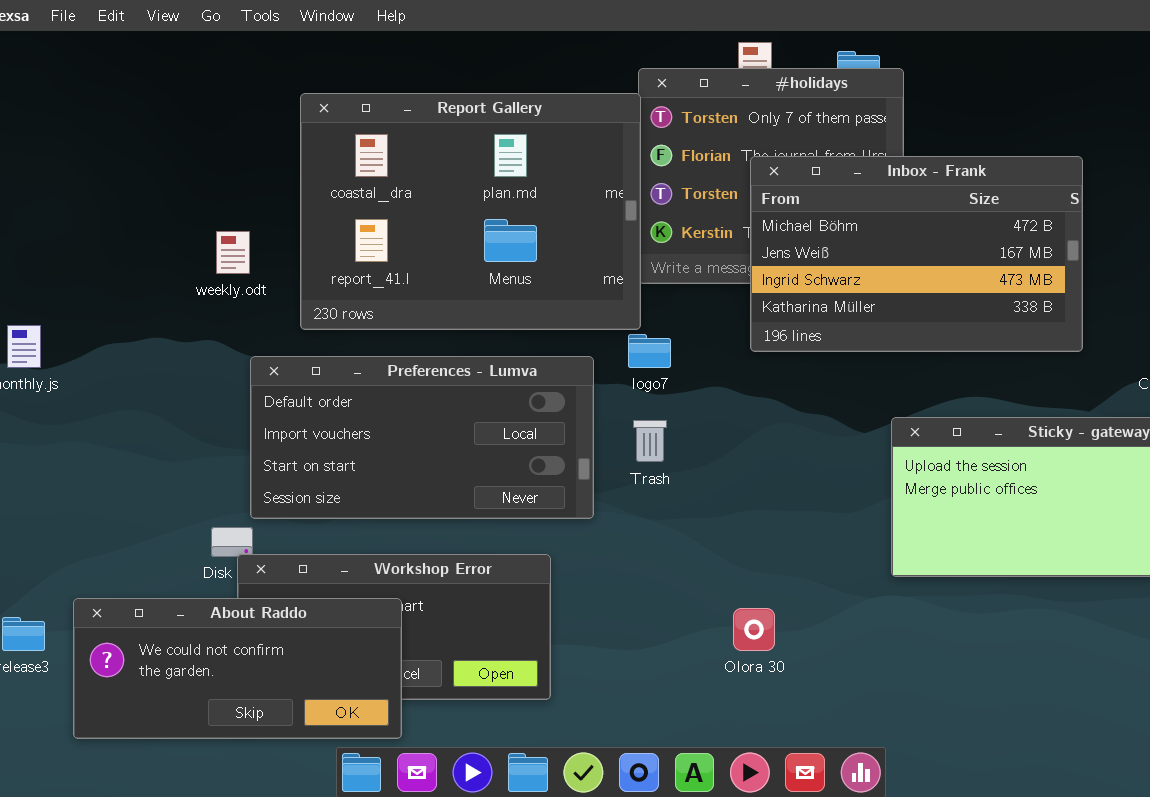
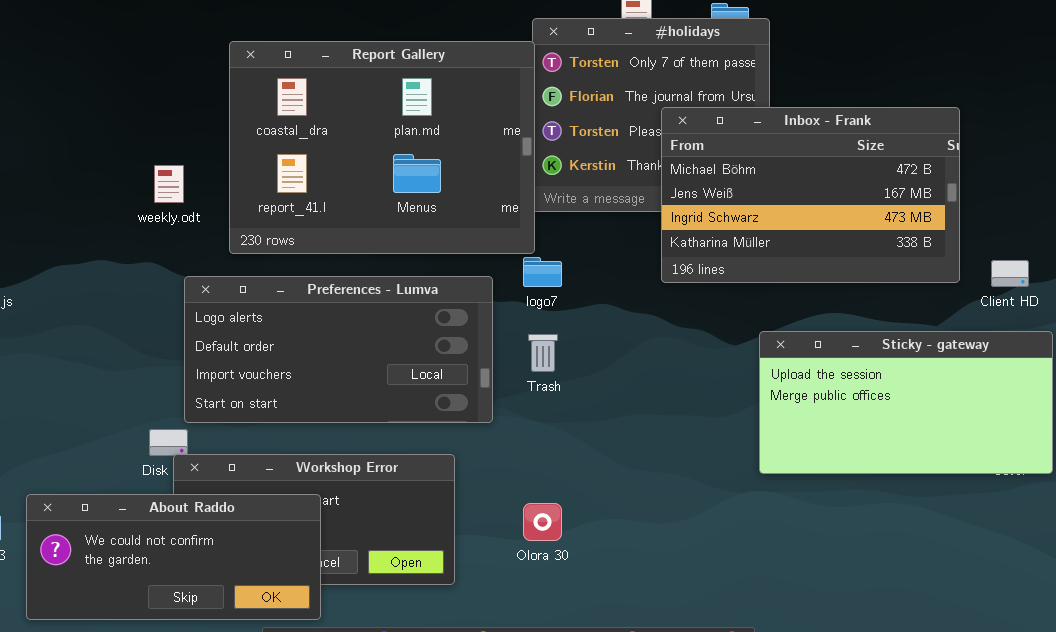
Inbox - Frank: [750,156,1083,352] -> [661,107,960,283], moved
Preferences - Lumva: [250,356,594,519] -> [184,276,493,423], scrolled up 1 row
Olora 30: [733,608,775,651] -> [523,503,562,541], moved

